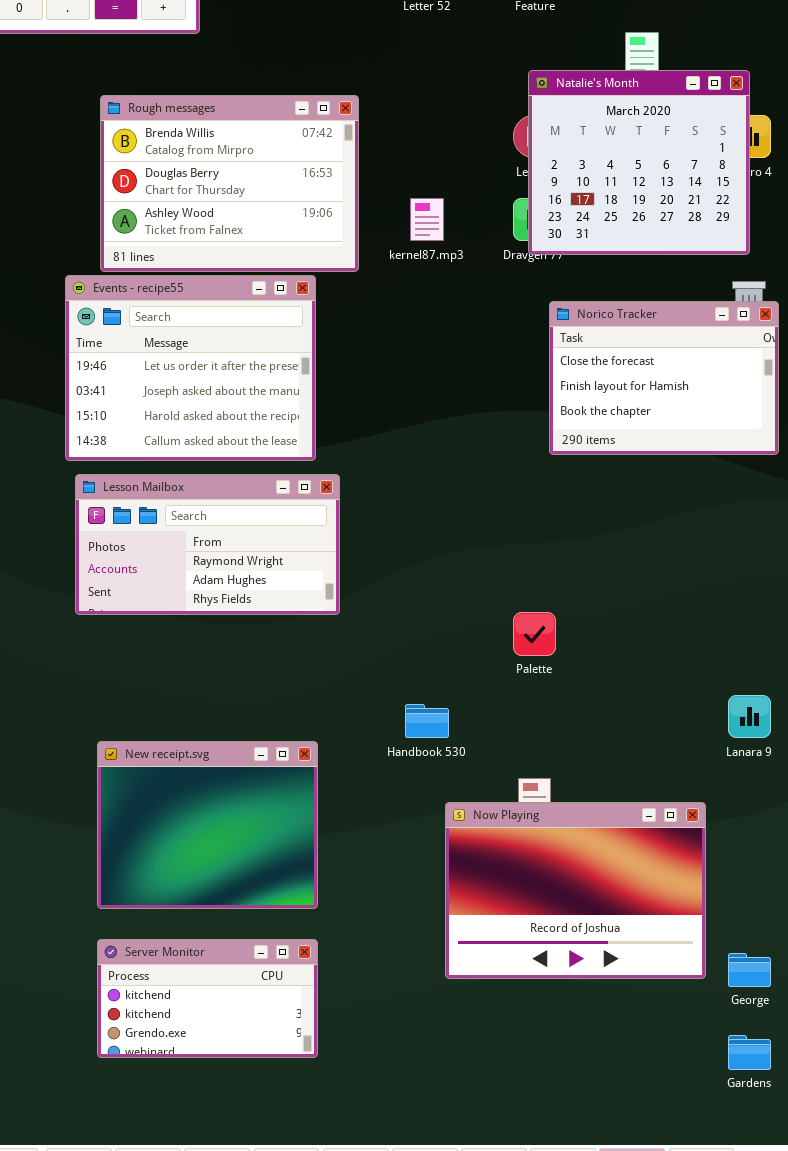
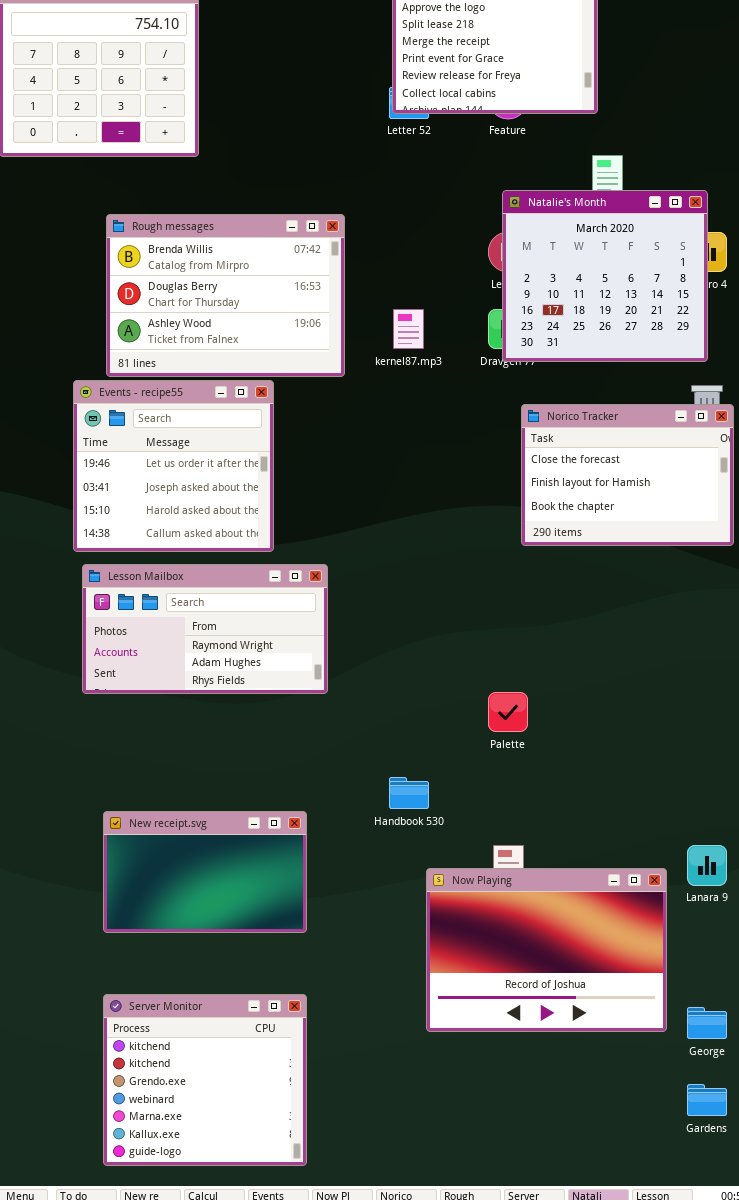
Events - recipe55: [65,275,316,461] -> [73,380,274,552], resized
Lanara 9: [728,695,771,738] -> [687,845,727,886], moved
New receipt.svg: [97,741,318,909] -> [103,811,307,933], resized
Server Monitor: [97,939,318,1058] -> [103,994,307,1166], resized

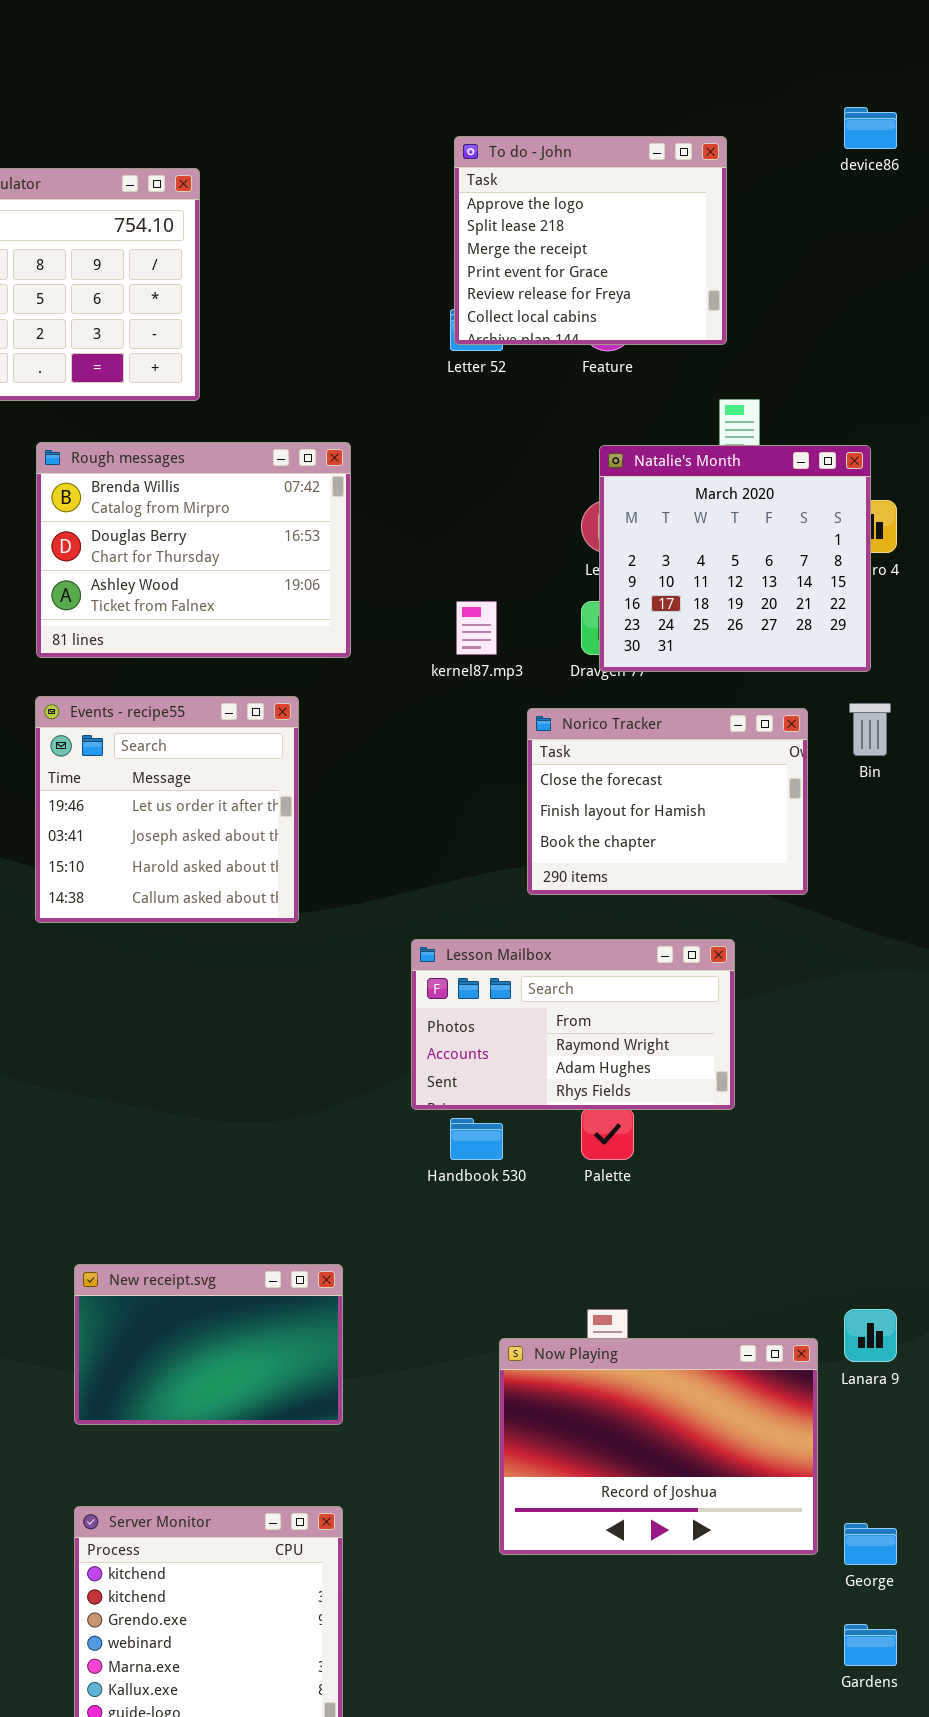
Rough messages: [106,214,345,377] -> [36,442,351,658], moved
Norico Tracker: [521,404,734,546] -> [527,708,808,895], moved
Lesson Mailbox: [82,564,328,694] -> [411,939,735,1110], moved
Handbook 530: [389,777,429,809] -> [450,1118,503,1160], moved

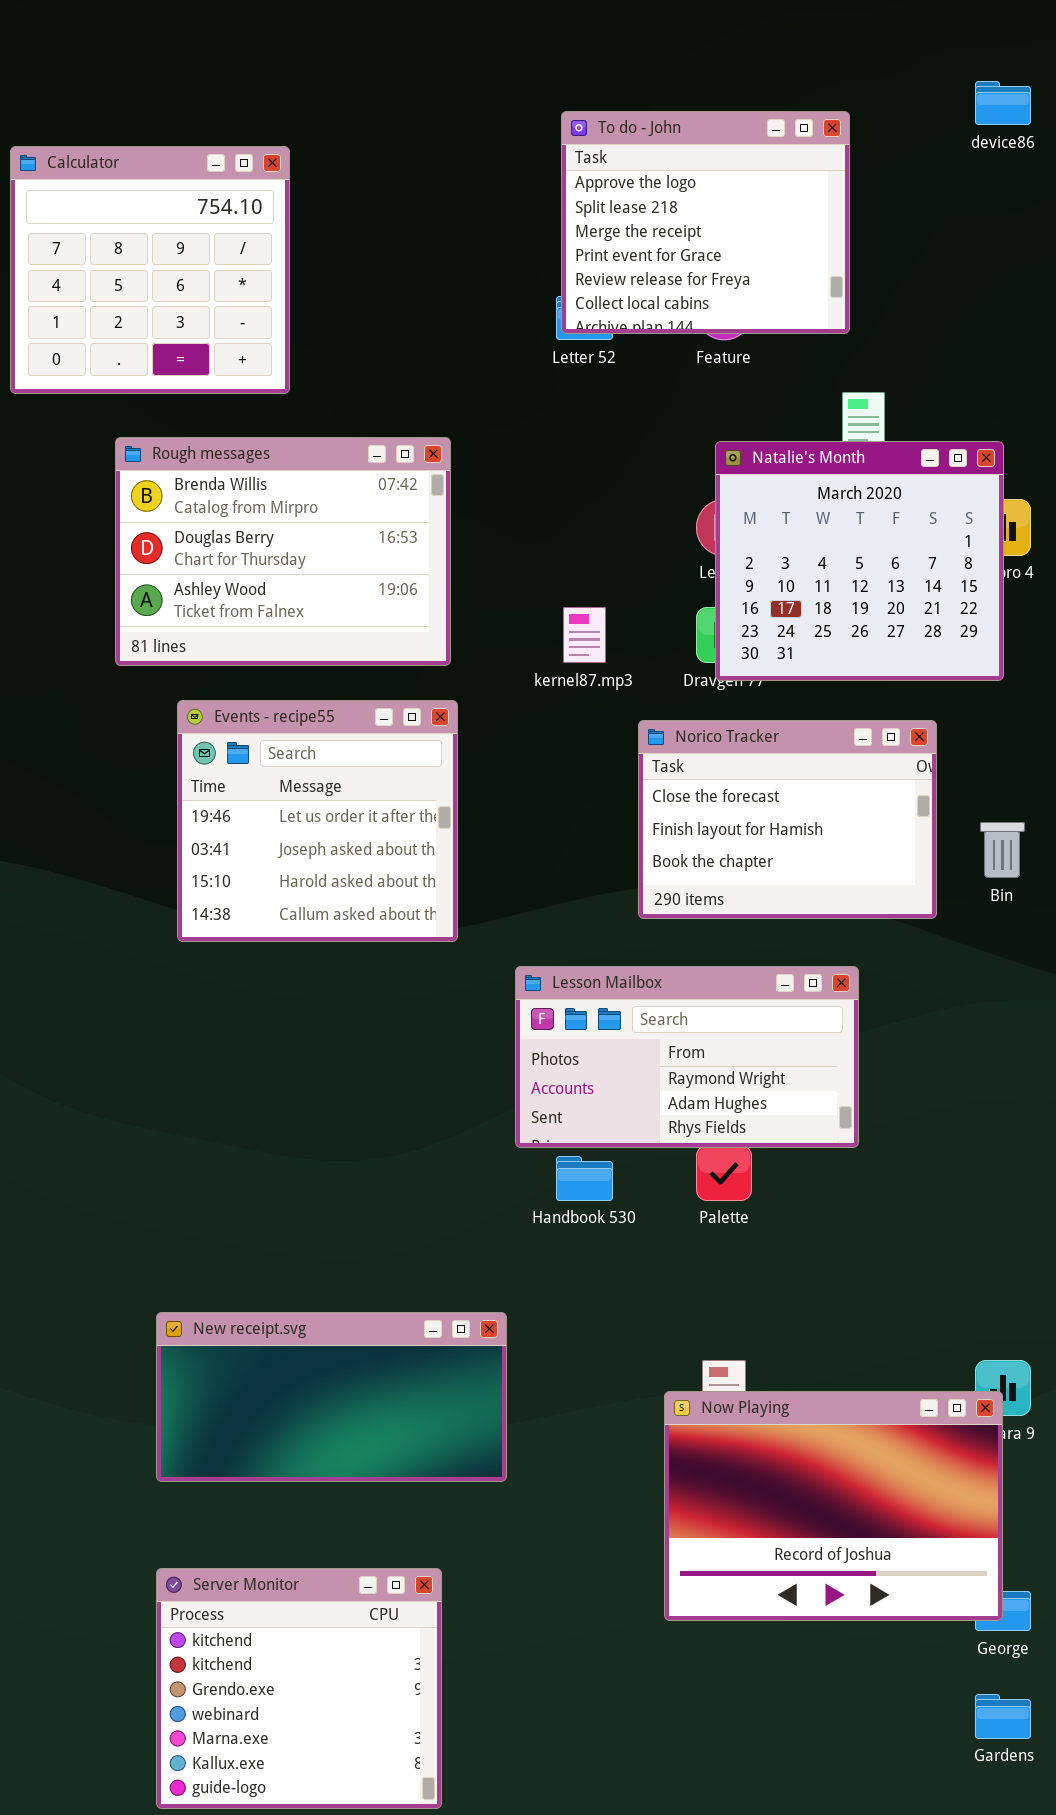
Events - recipe55: [35,696,299,923] -> [177,700,458,942], moved
Bin: [849,703,891,756] -> [980,822,1025,878], moved
New receipt.svg: [74,1264,343,1425] -> [156,1312,507,1482], resized
Now Playing: [499,1338,818,1555] -> [664,1391,1003,1621], moved

